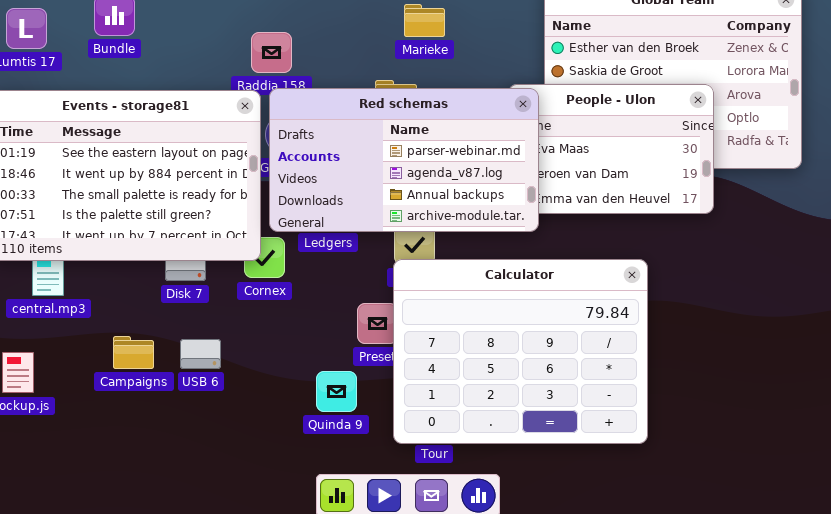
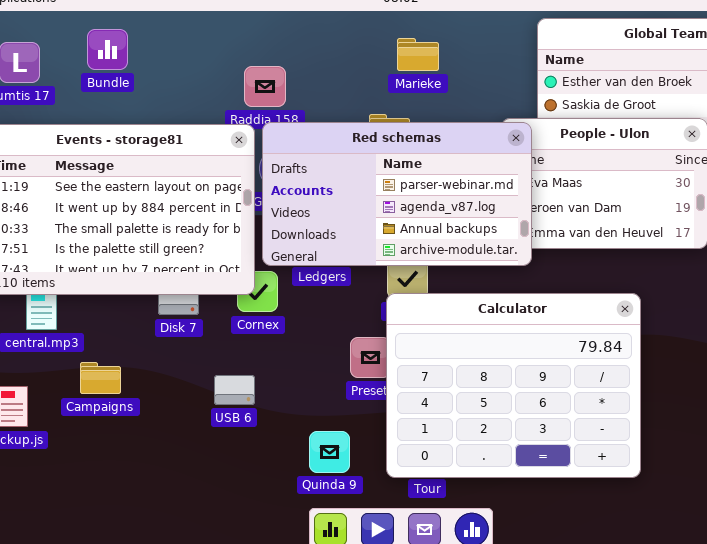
Campaigns: [113,336,154,369] -> [80,362,121,394], moved
USB 6: [180,339,221,369] -> [214,375,255,405], moved
Quinda 9: [316,371,357,412] -> [309,431,350,473], moved

